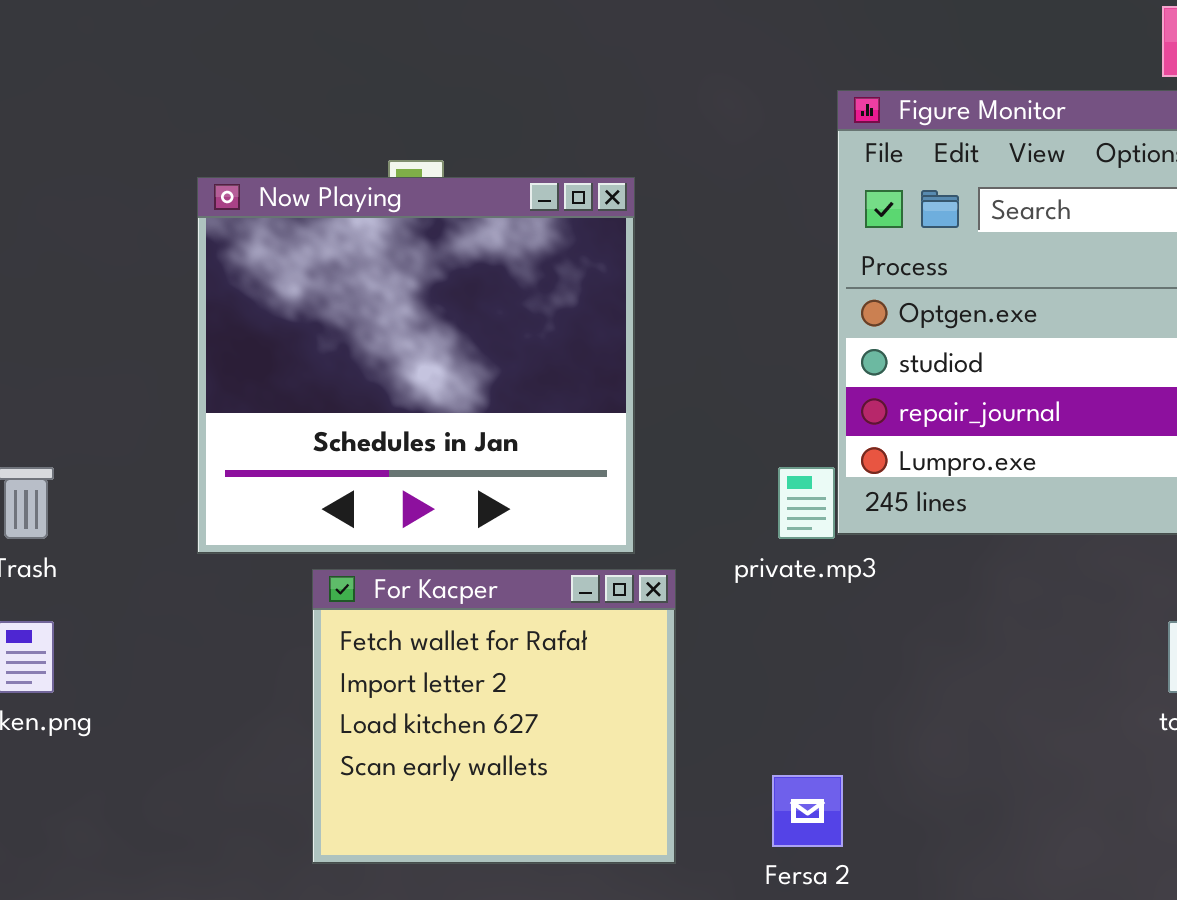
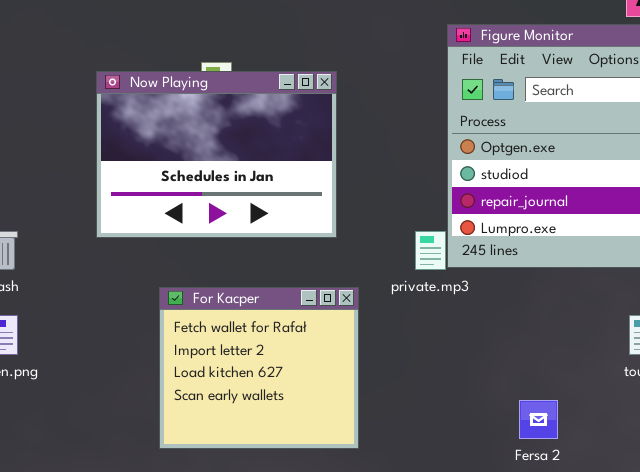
Now Playing: [197,177,635,554] -> [96,71,337,238], resized
Fersa 2: [772,775,843,847] -> [519,400,558,439], moved

